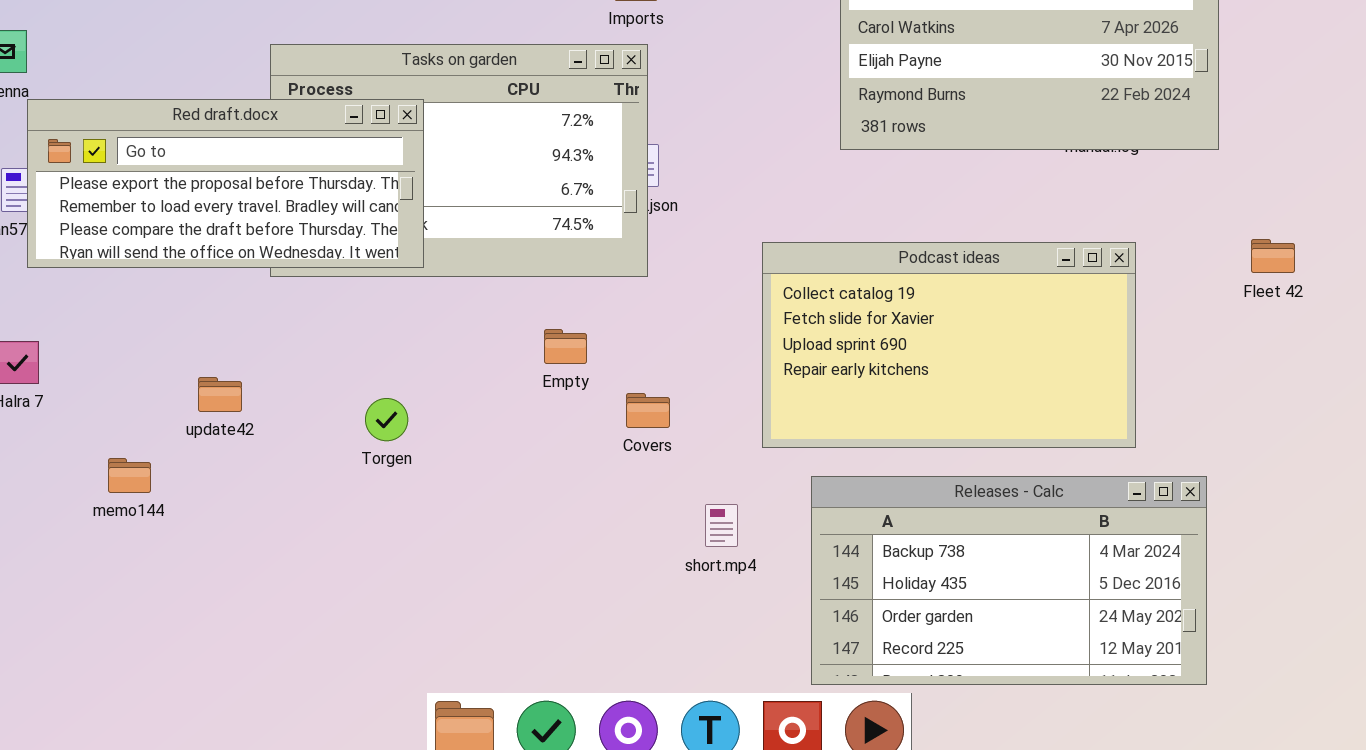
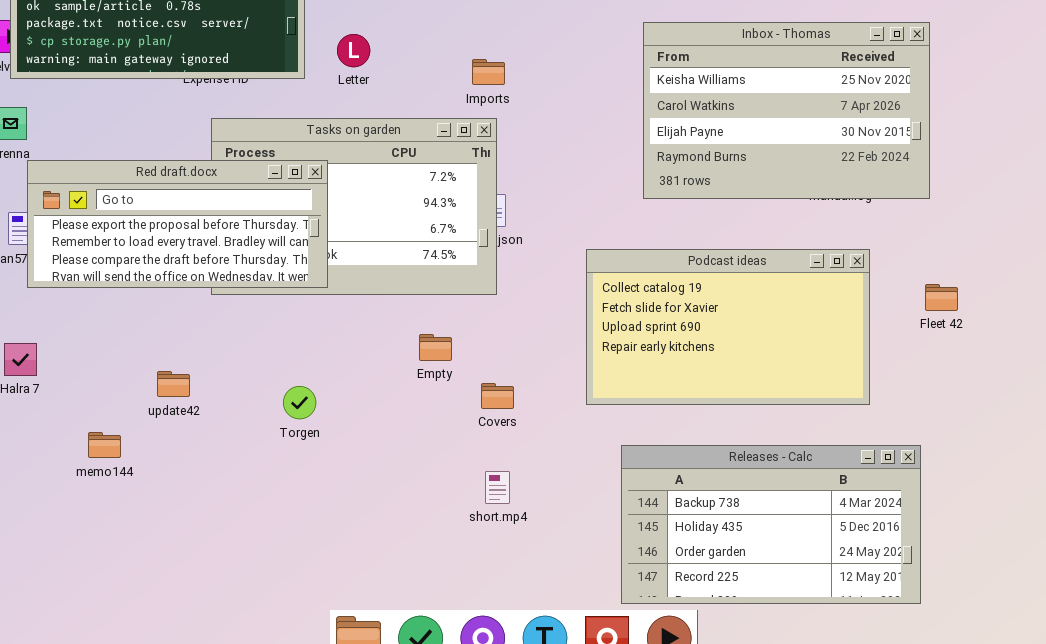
Fleet 42: [1251,239,1295,273] -> [925,284,958,311], moved
Podcast ideas: [762,242,1136,448] -> [586,249,870,405], moved
short.mp4: [705,504,738,547] -> [485,471,510,504], moved

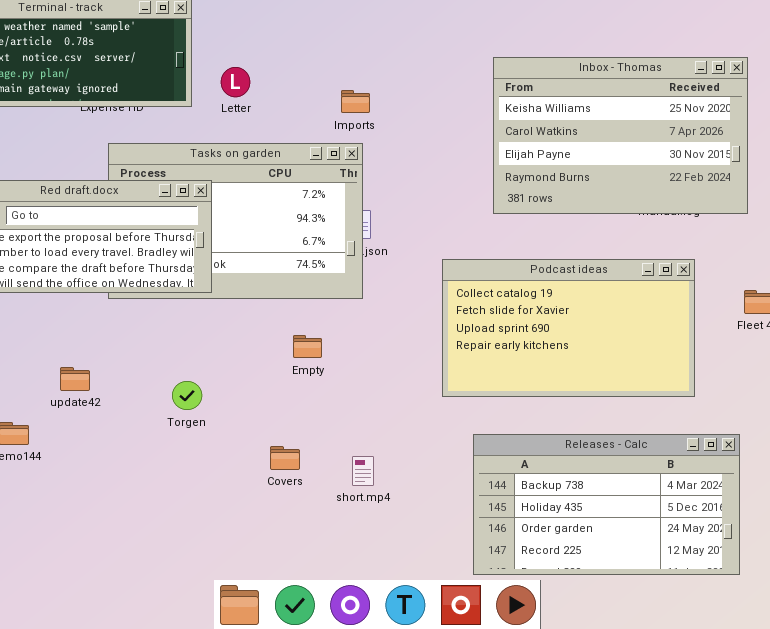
Covers: [481,383,514,409] -> [270,446,300,470], moved

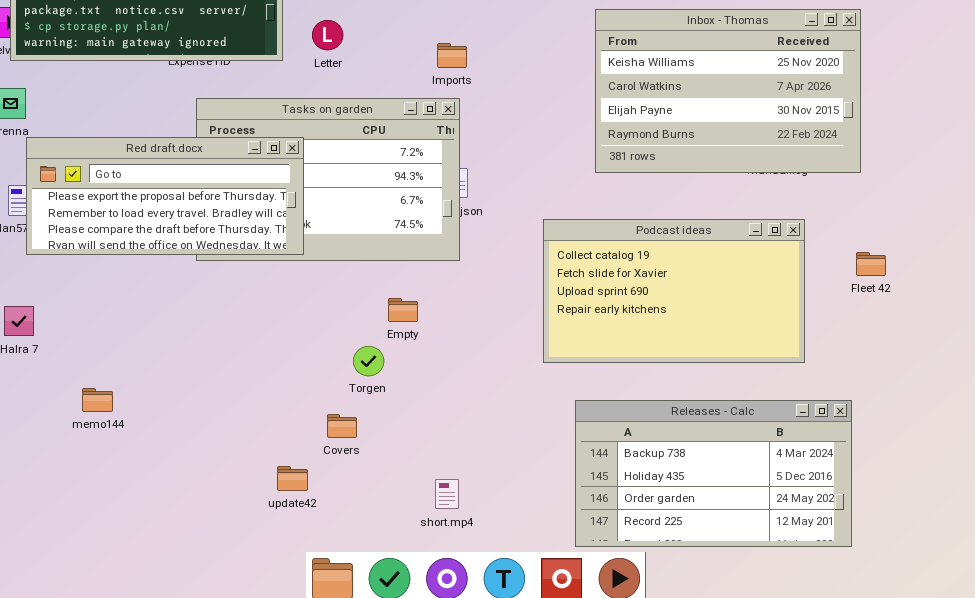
update42: [60,367,90,391] -> [277,466,308,491], moved
Torgen: [172,381,202,410] -> [353,346,384,376], moved
Covers: [270,446,300,470] -> [327,414,357,438], moved
short.mp4: [352,456,374,486] -> [435,479,459,509], moved

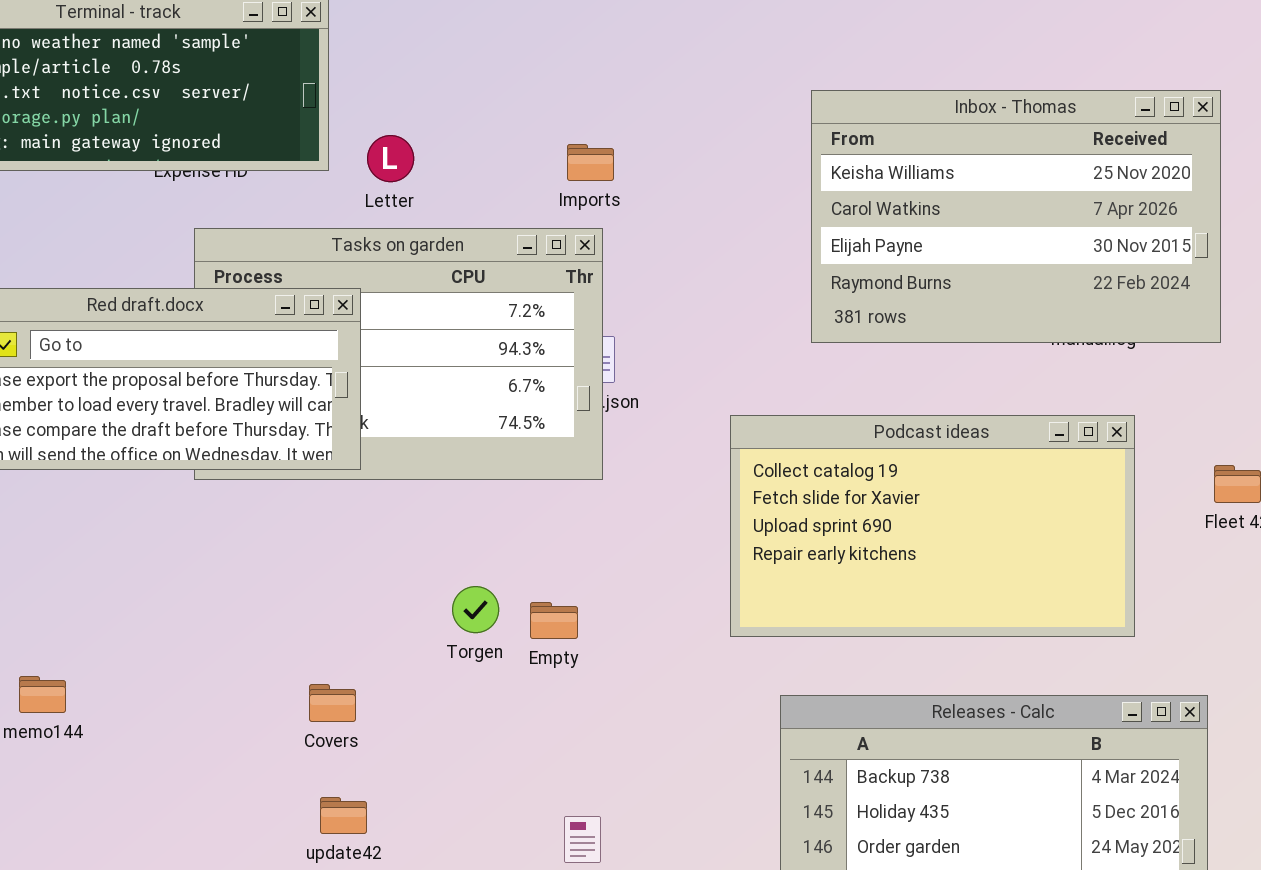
Letter: [312,20,343,50] -> [367,135,414,182], moved
Empty: [388,298,418,322] -> [530,602,578,639], moved
Torgen: [353,346,384,376] -> [452,586,499,633], moved
Covers: [327,414,357,438] -> [309,684,356,722], moved

